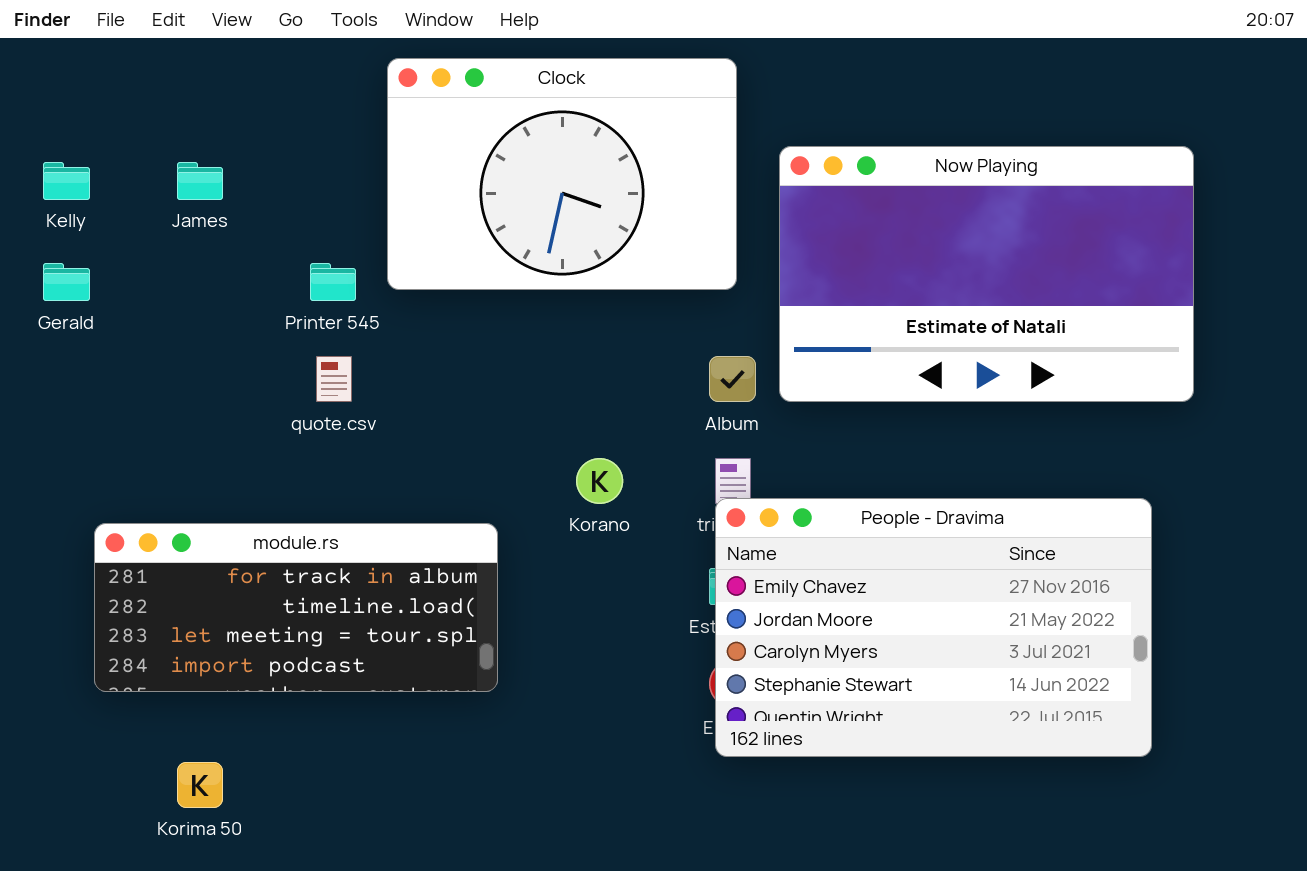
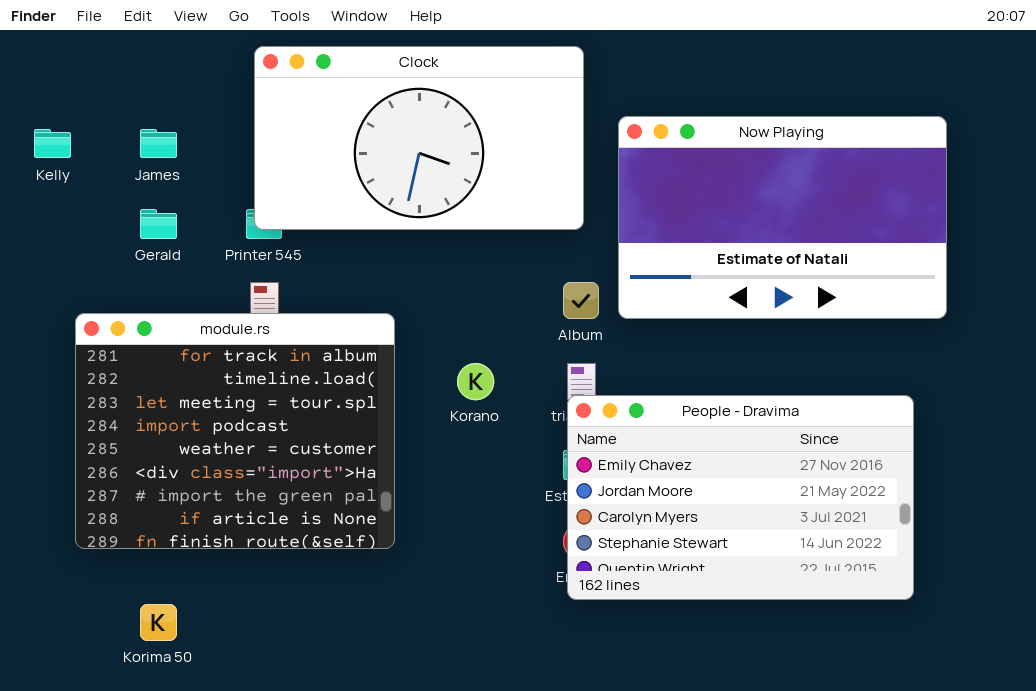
Clock: [387,58,737,290] -> [254,46,584,230], resized
Gerald: [43,263,90,301] -> [140,209,177,239], moved
module.rs: [94,523,498,692] -> [75,313,395,549], resized

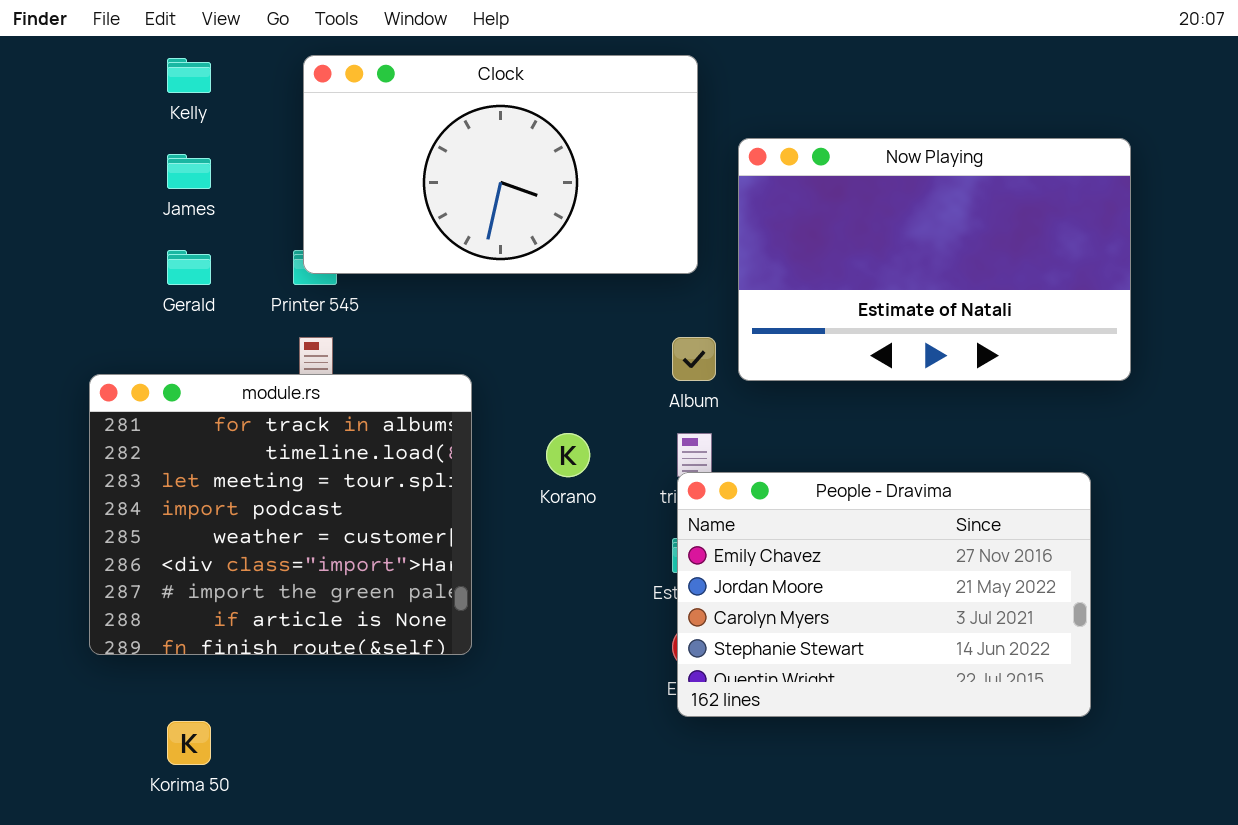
Kelly: [34,129,71,158] -> [167,58,211,93], moved

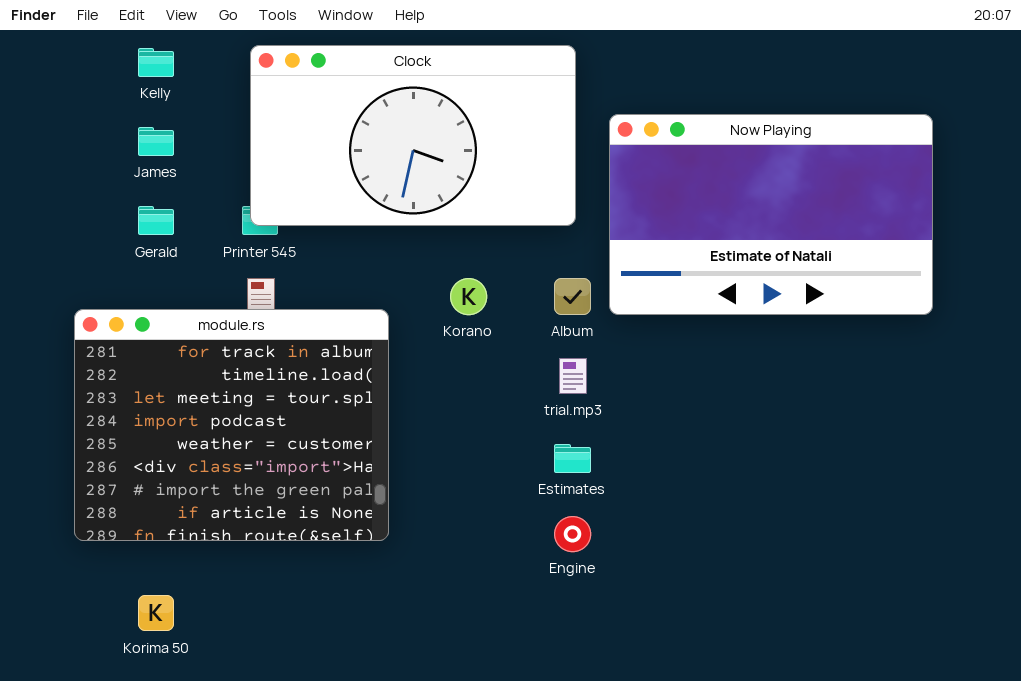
Korano: [546,433,590,477] -> [450,278,487,315], moved
People - Dravima: [677,472,1091,717] -> none, closed

